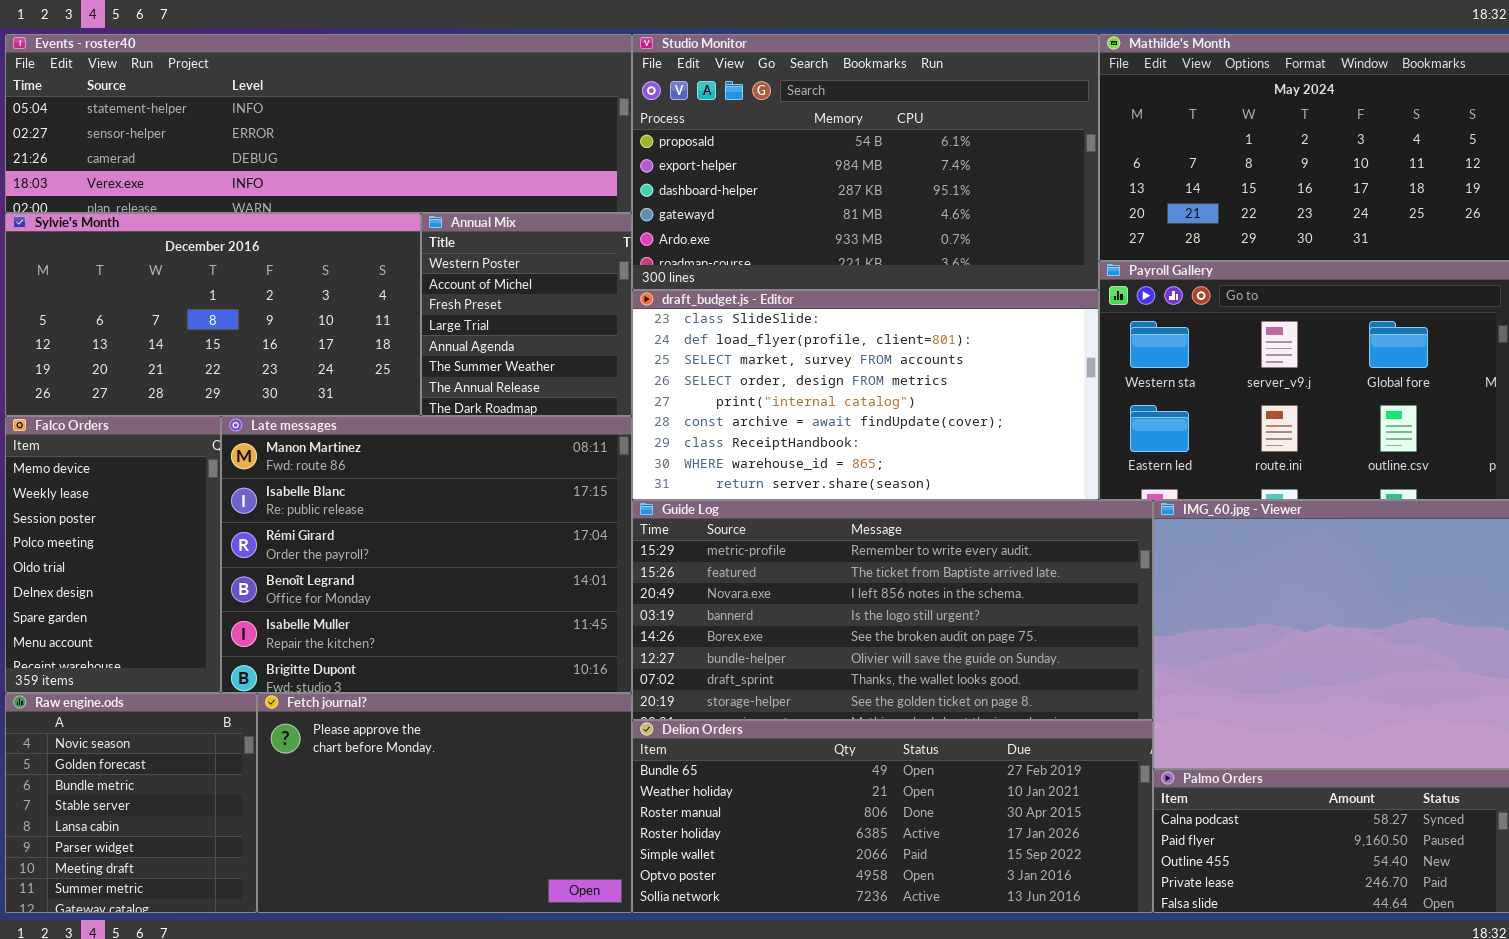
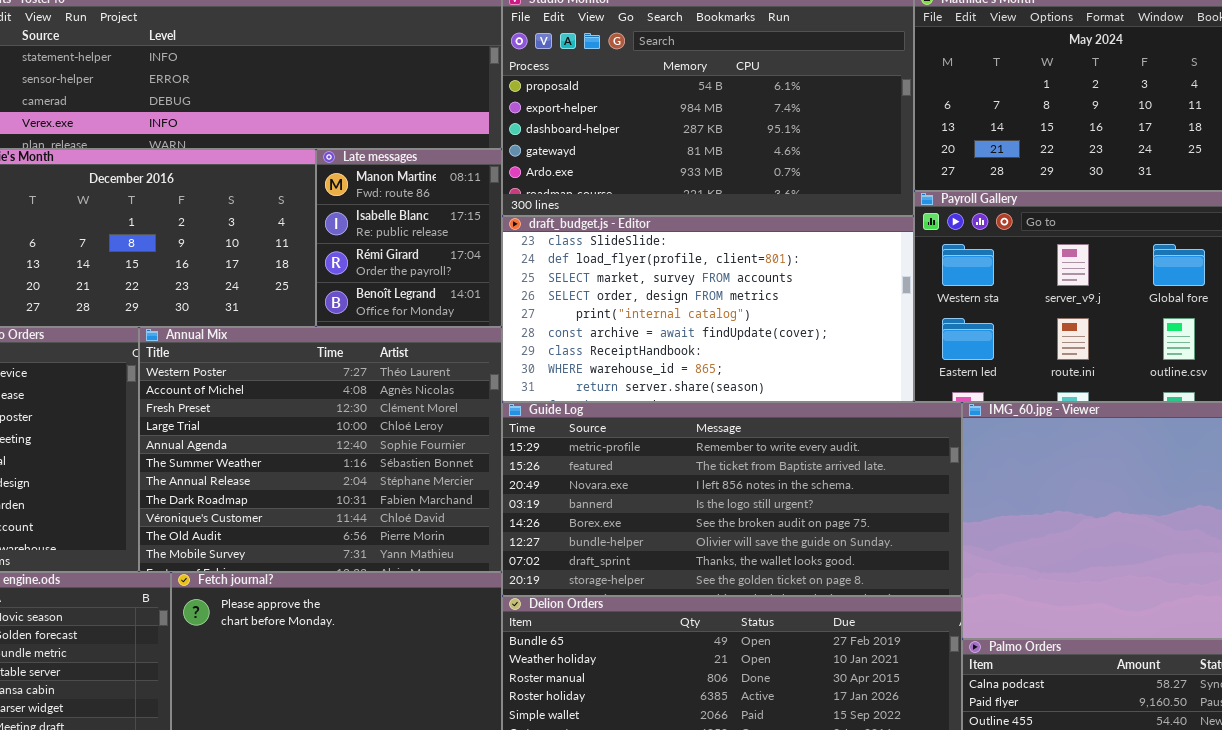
Annual Mix: [421,213,632,416] -> [139,327,502,572], moved, resized
Late messages: [221,416,632,693] -> [316,149,502,327], moved, resized

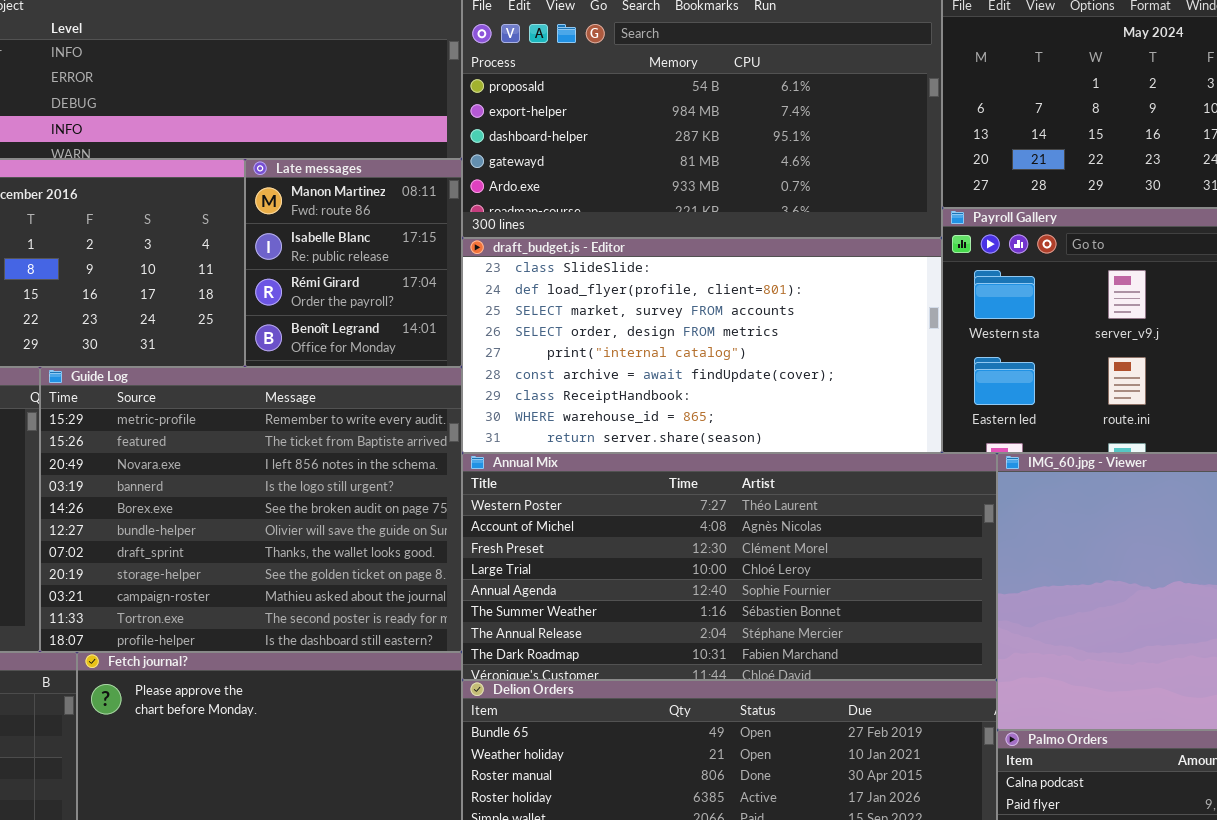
Annual Mix: [139,327,502,572] -> [462,453,997,680], moved, resized
Guide Log: [502,402,962,596] -> [40,367,462,652], moved, resized

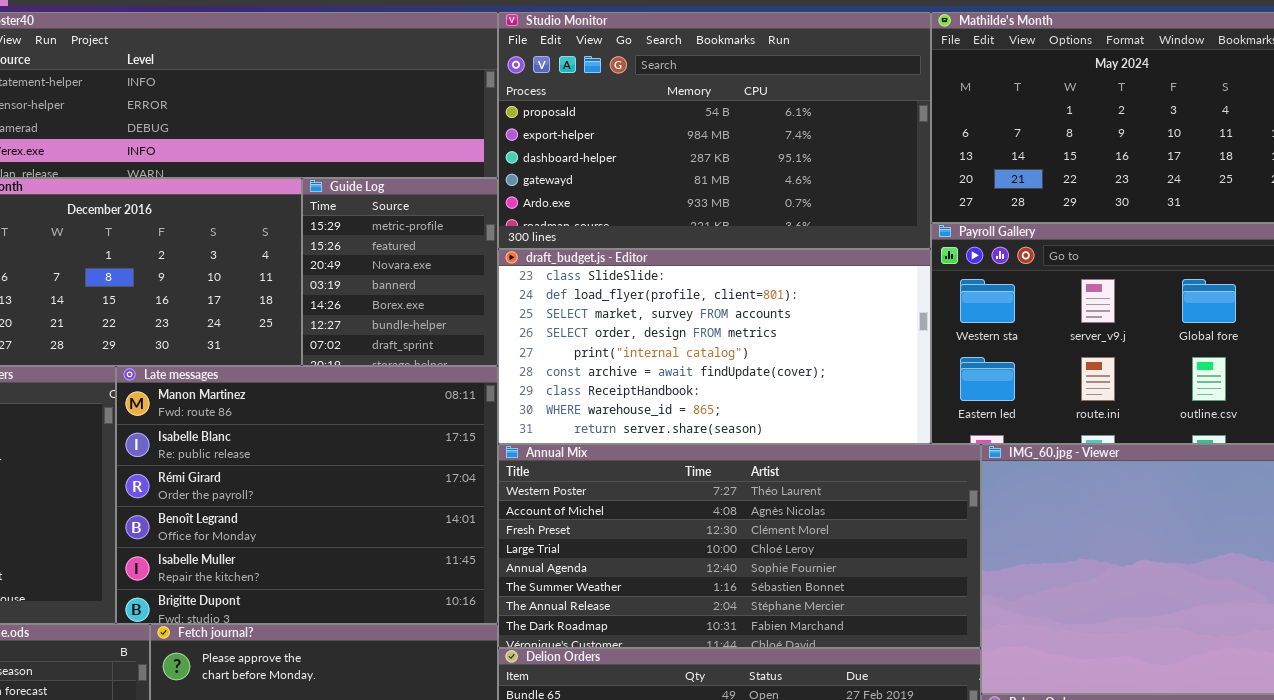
Late messages: [245,159,462,367] -> [116,366,498,624], moved, resized
Guide Log: [40,367,462,652] -> [302,178,498,366], moved, resized

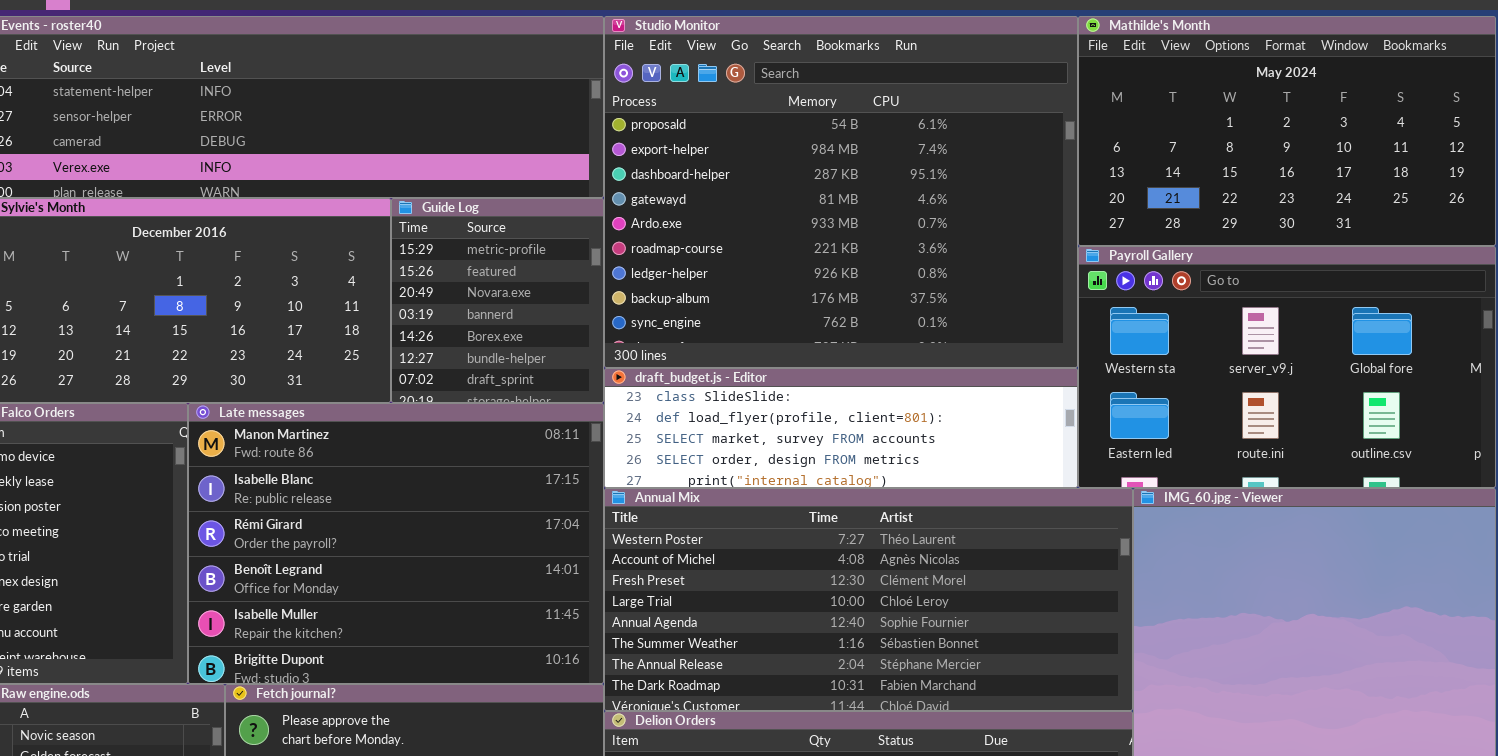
Studio Monitor: [498,12,931,249] -> [604,16,1078,368], resized
draft_budget.js - Editor: [498,249,931,444] -> [604,368,1078,488], resized

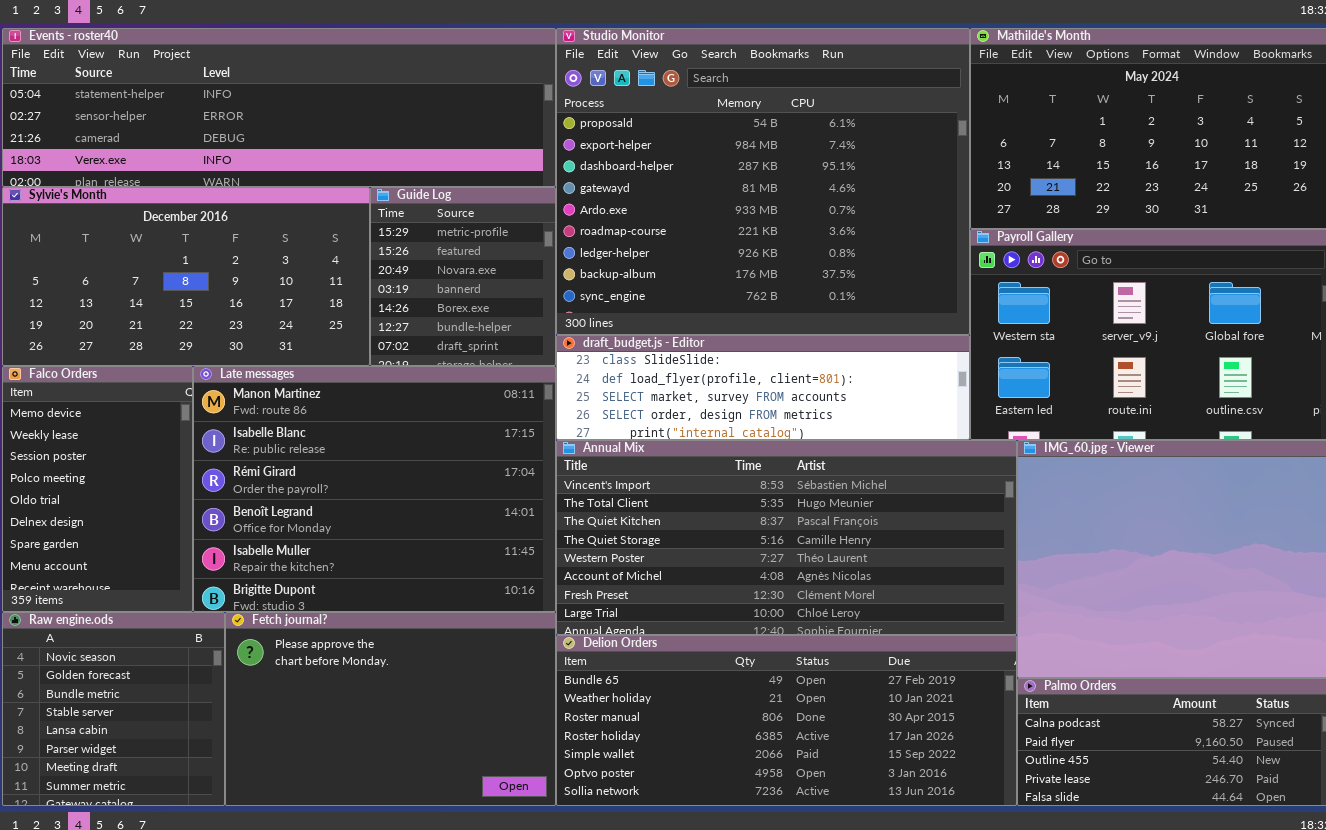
Annual Mix: [604,488,1133,711] -> [556,440,1017,635], scrolled up 4 rows

